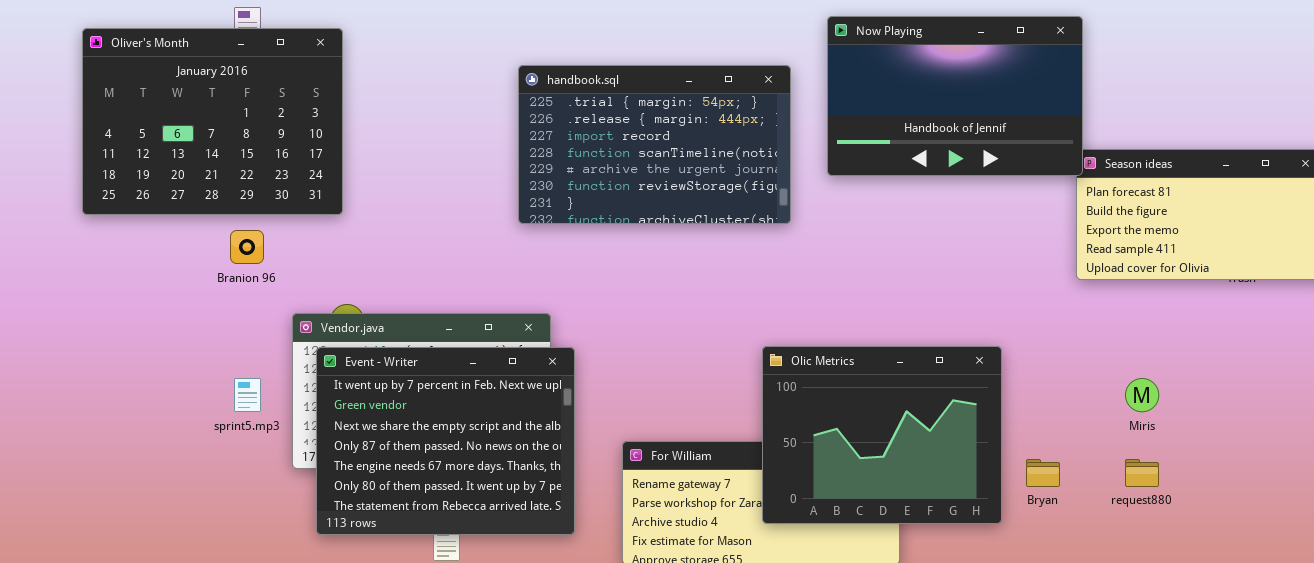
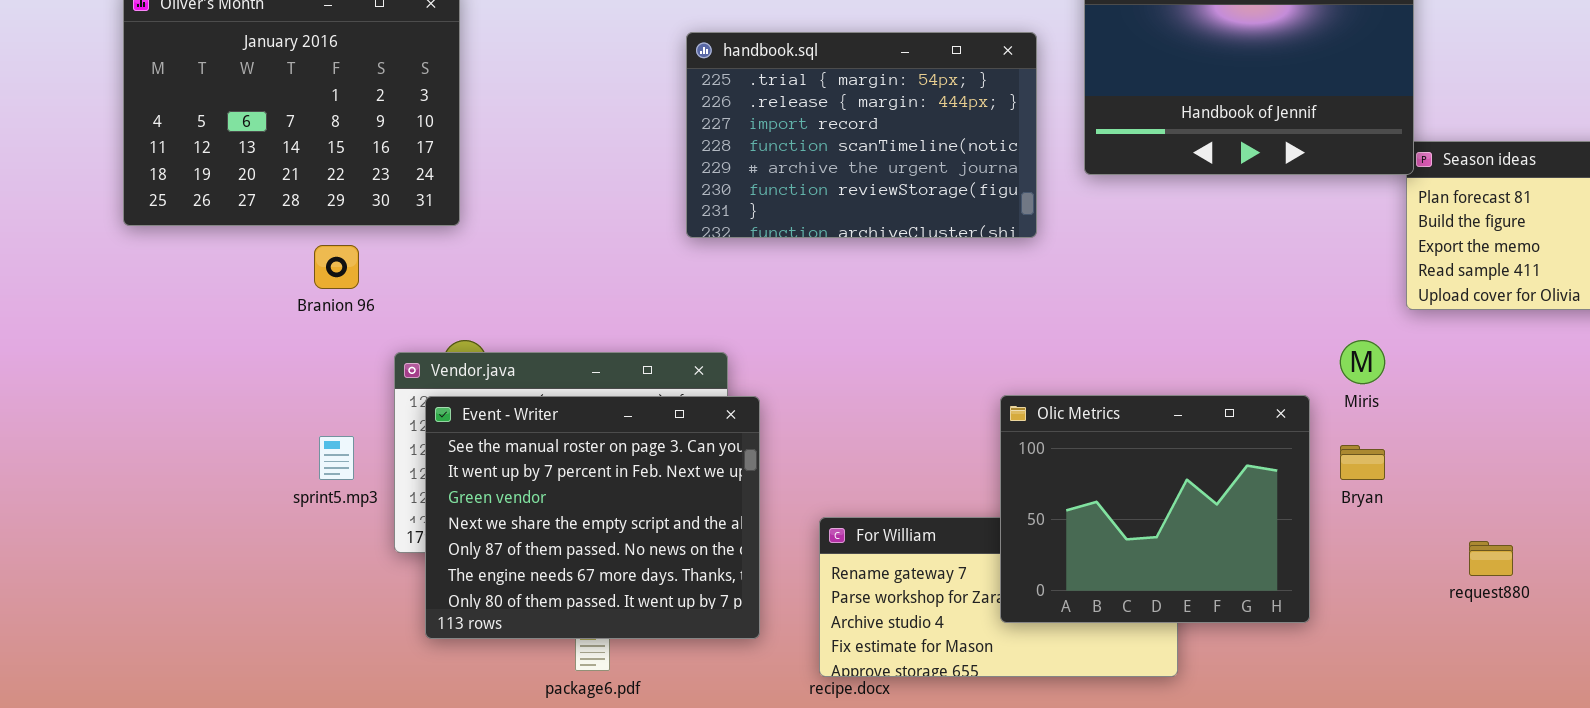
Event - Writer: [316,347,575,535] -> [425,396,760,639], scrolled up 1 row
Miris: [1125,378,1159,412] -> [1340,340,1385,384], moved
Bryan: [1026,459,1060,487] -> [1340,445,1385,480], moved

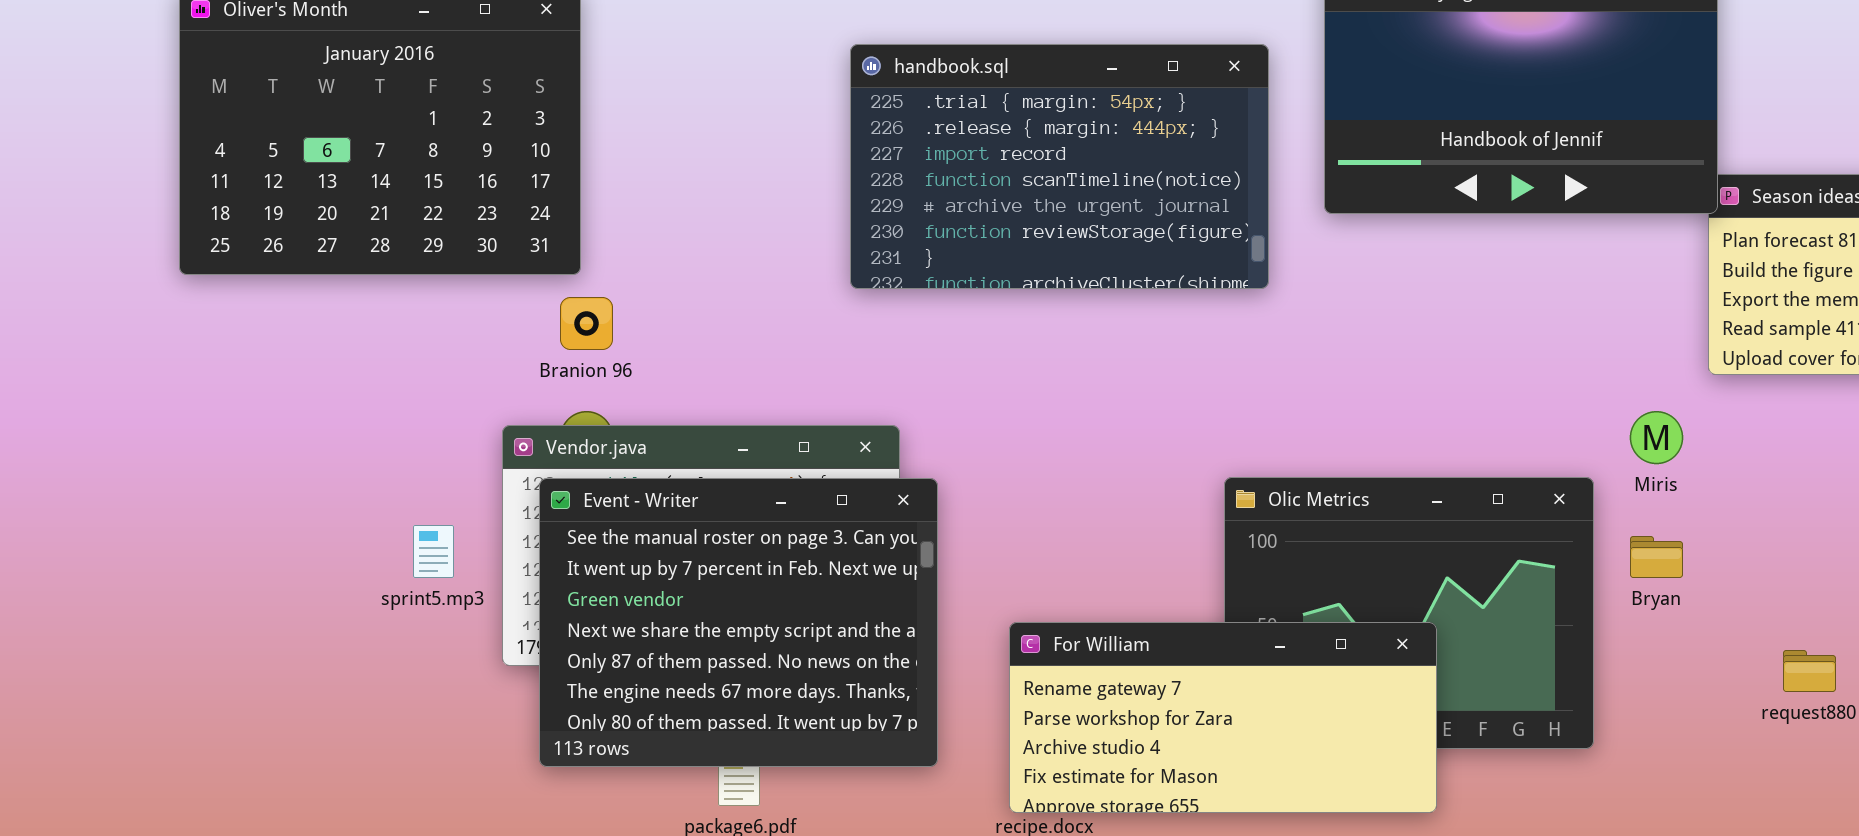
Branion 96: [314,245,359,289] -> [560,297,613,350], moved
For William: [819,517,1178,677] -> [1009,622,1437,813], raised

